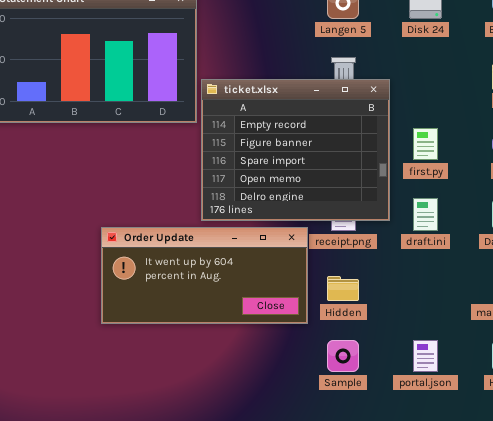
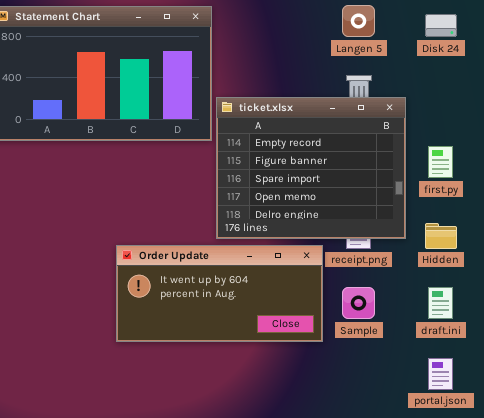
draft.ini: [413,198,438,231] -> [428,287,453,319], moved
Hidden: [327,276,359,301] -> [425,223,457,249], moved
Sample: [327,340,359,372] -> [342,287,375,319], moved

